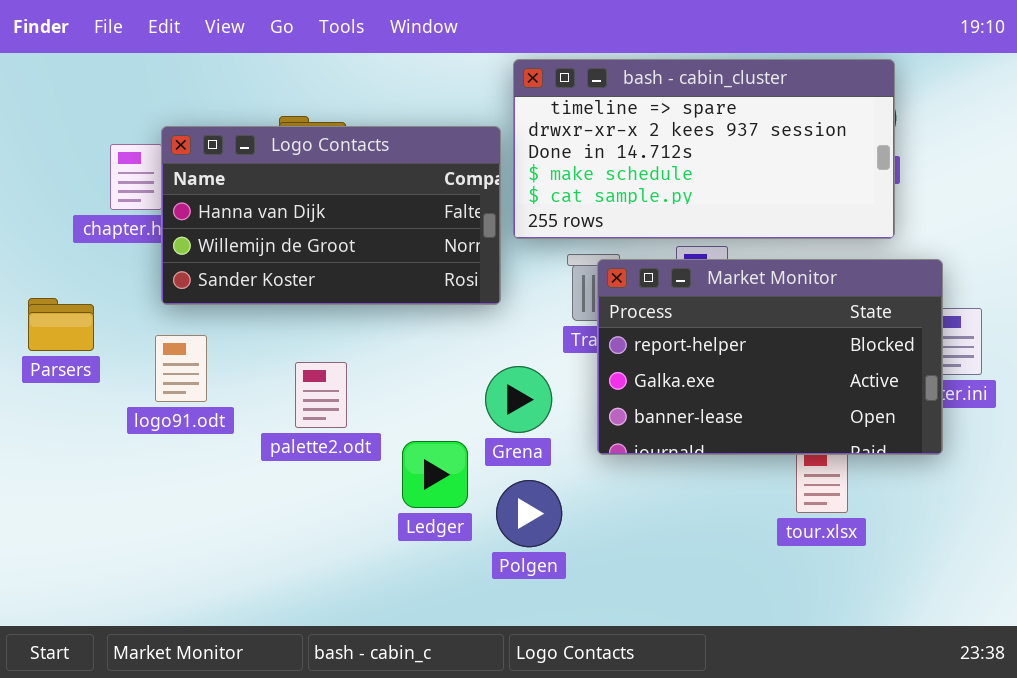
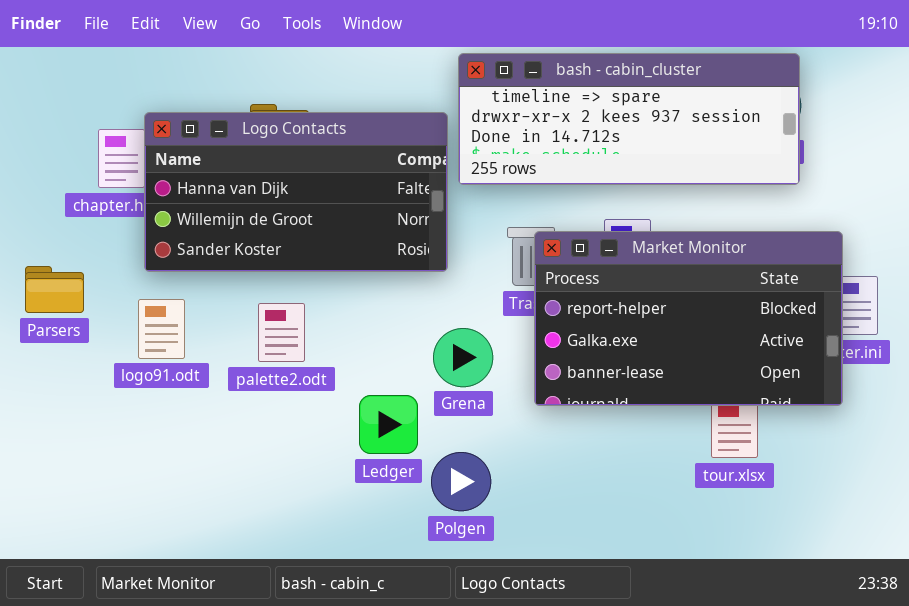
bash - cabin_cluster: [513,59,895,239] -> [458,53,800,185], resized
palette2.odt: [295,362,347,428] -> [258,303,305,362], moved
Polgen: [496,480,562,547] -> [431,452,491,511], moved

